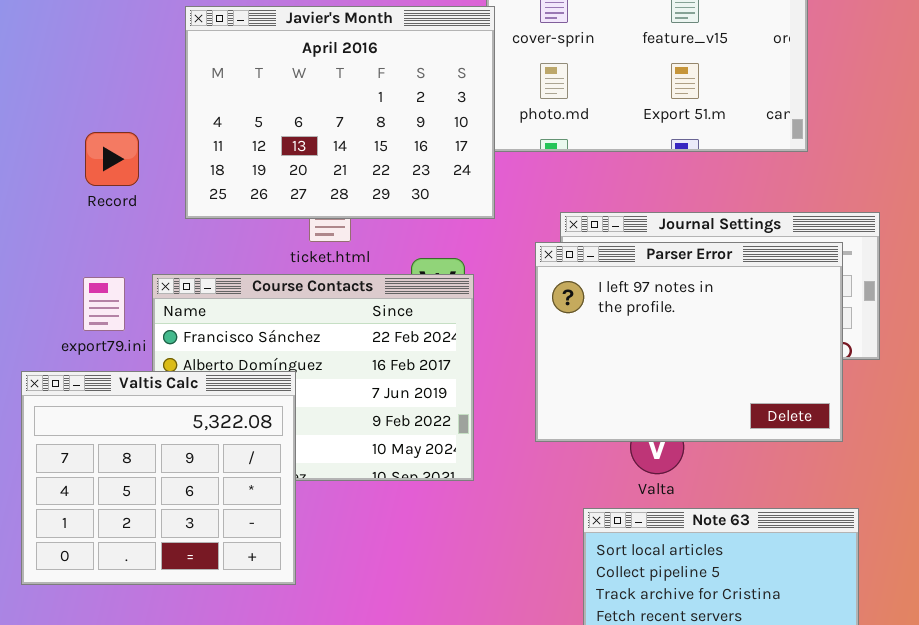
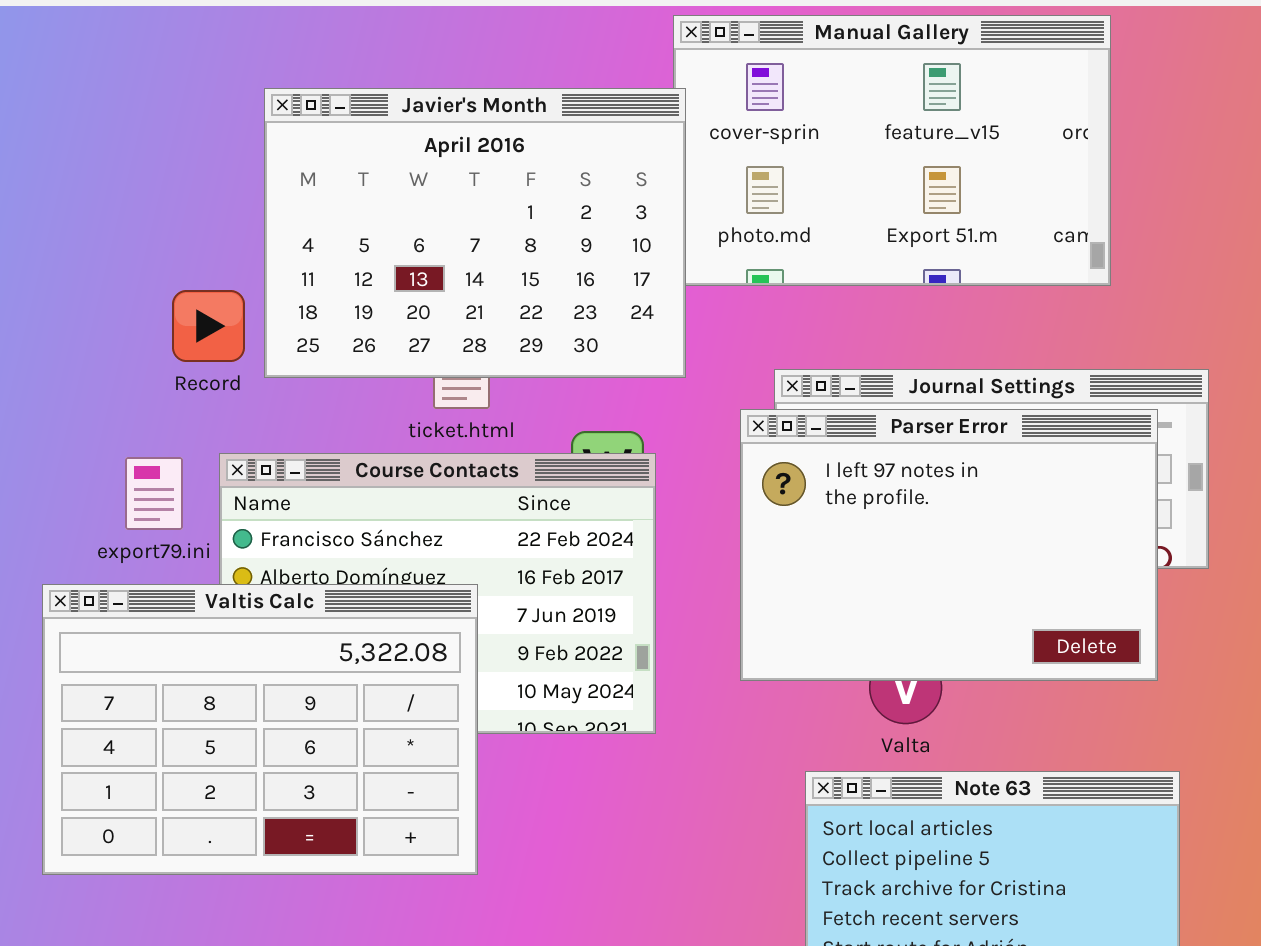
Record: [85,132,139,186] -> [172,290,245,362], moved
Valtis Calc: [21,371,296,585] -> [42,584,478,875], resized

